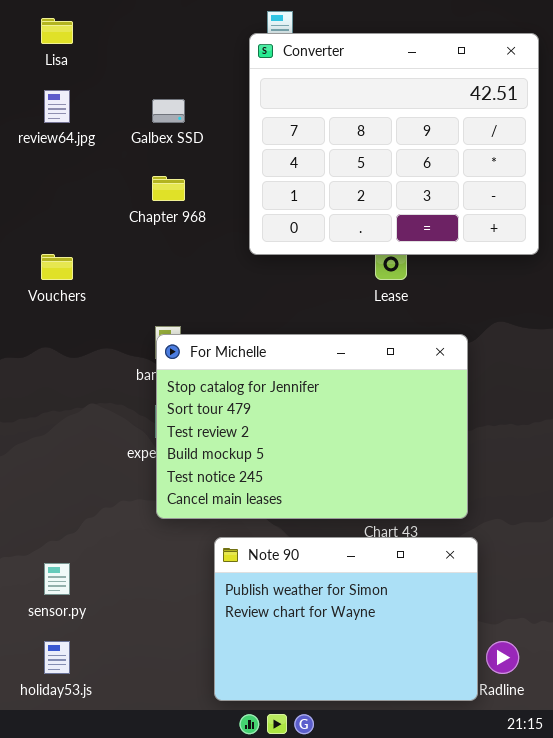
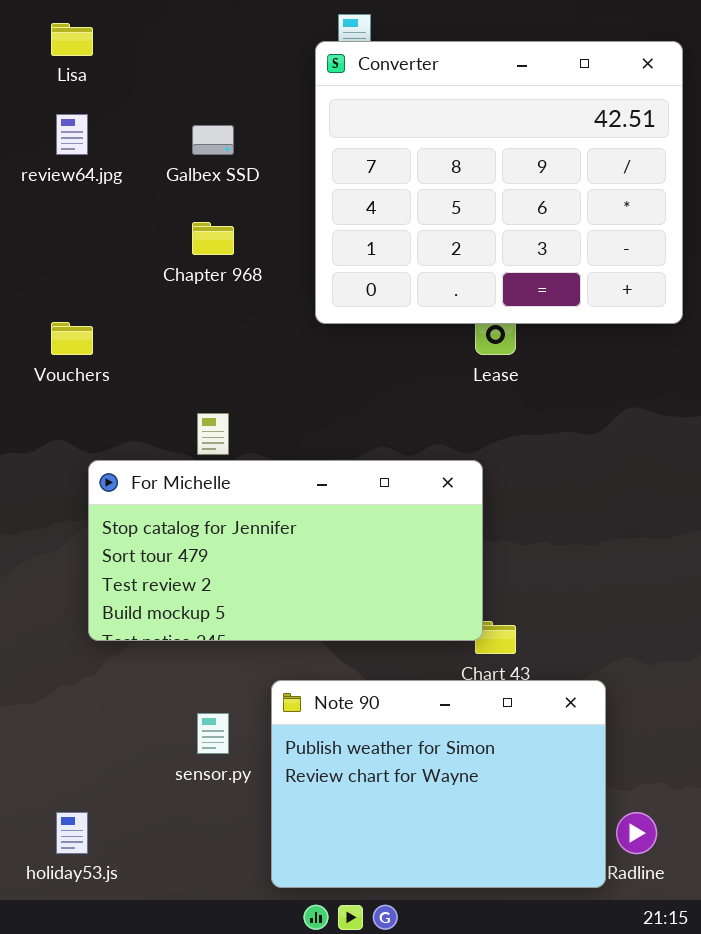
For Michelle: [156,334,468,519] -> [88,460,483,641], moved, resized
sensor.py: [44,563,70,595] -> [197,713,229,754], moved

